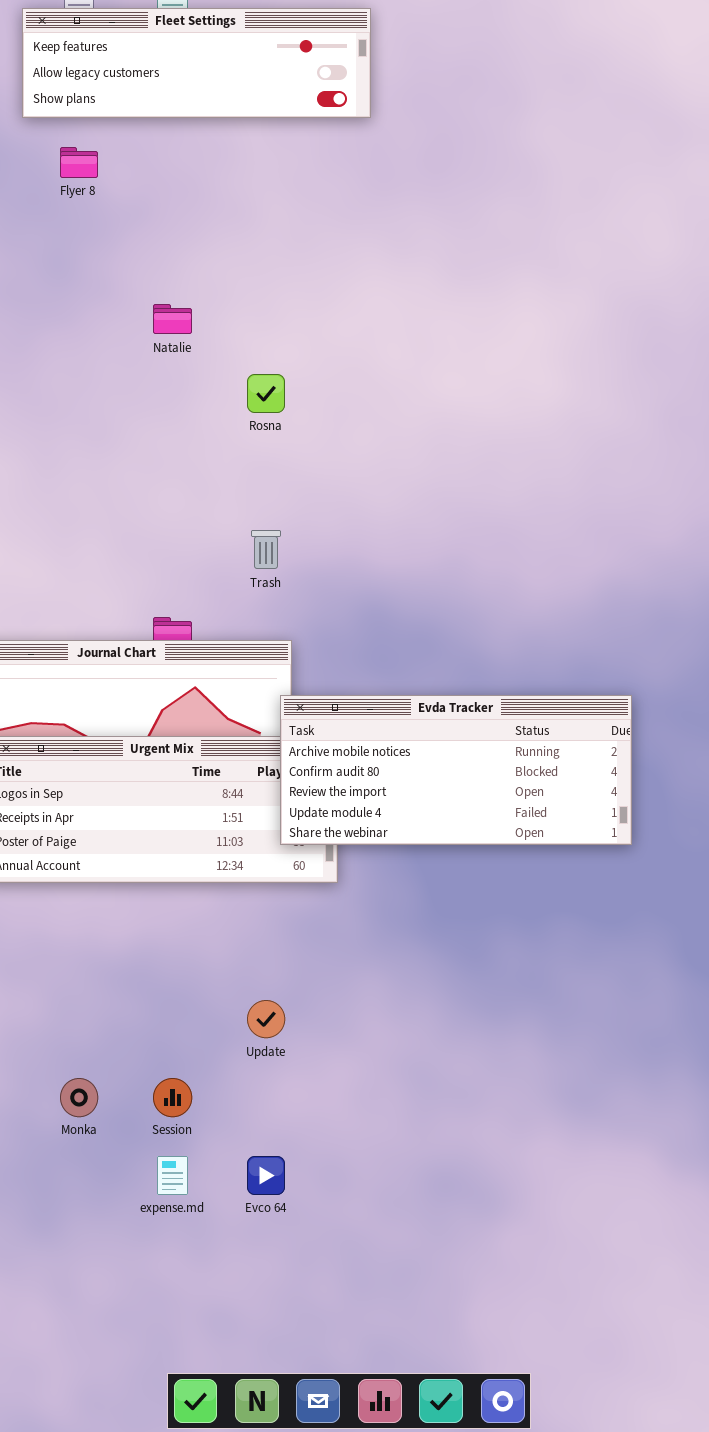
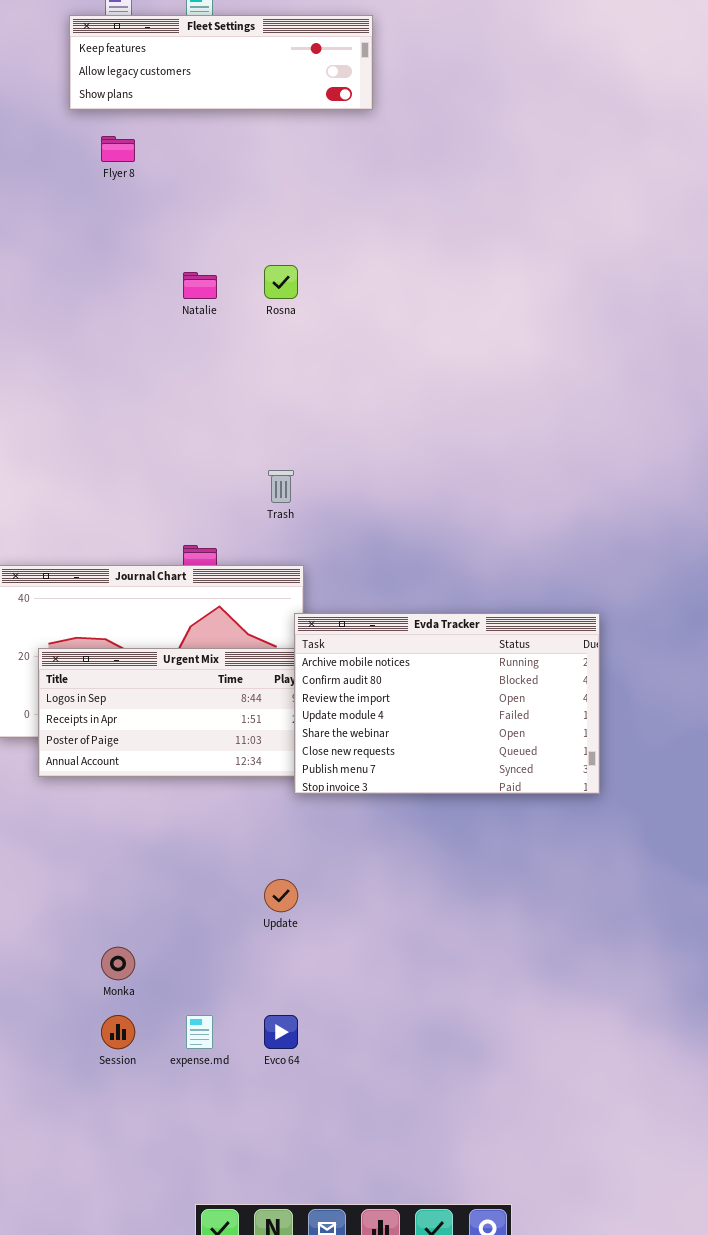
Rosna: [247,374,285,413] -> [264,265,298,299], moved
Evda Tracker: [280,695,632,845] -> [294,613,600,794], resized
Session: [153,1078,192,1117] -> [101,1015,135,1049], moved

